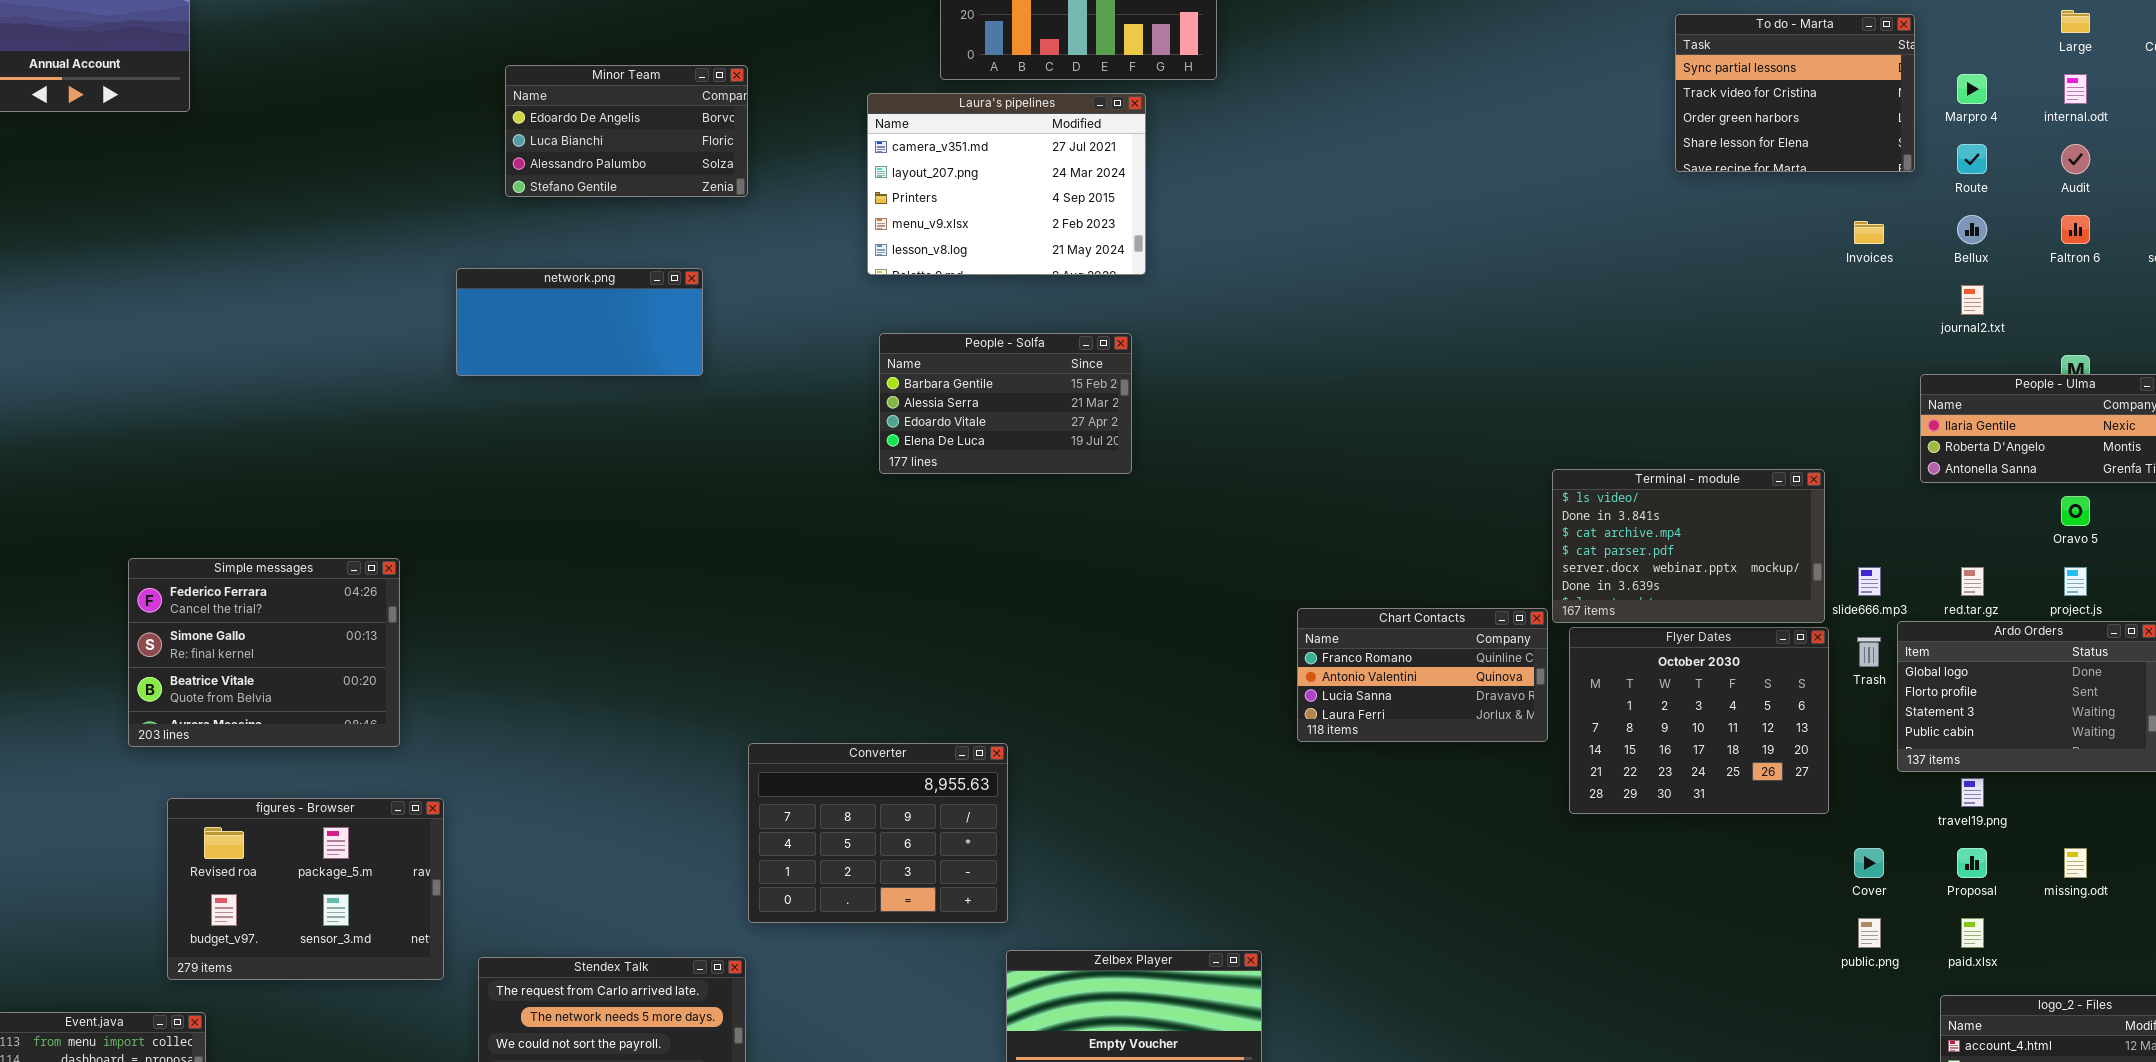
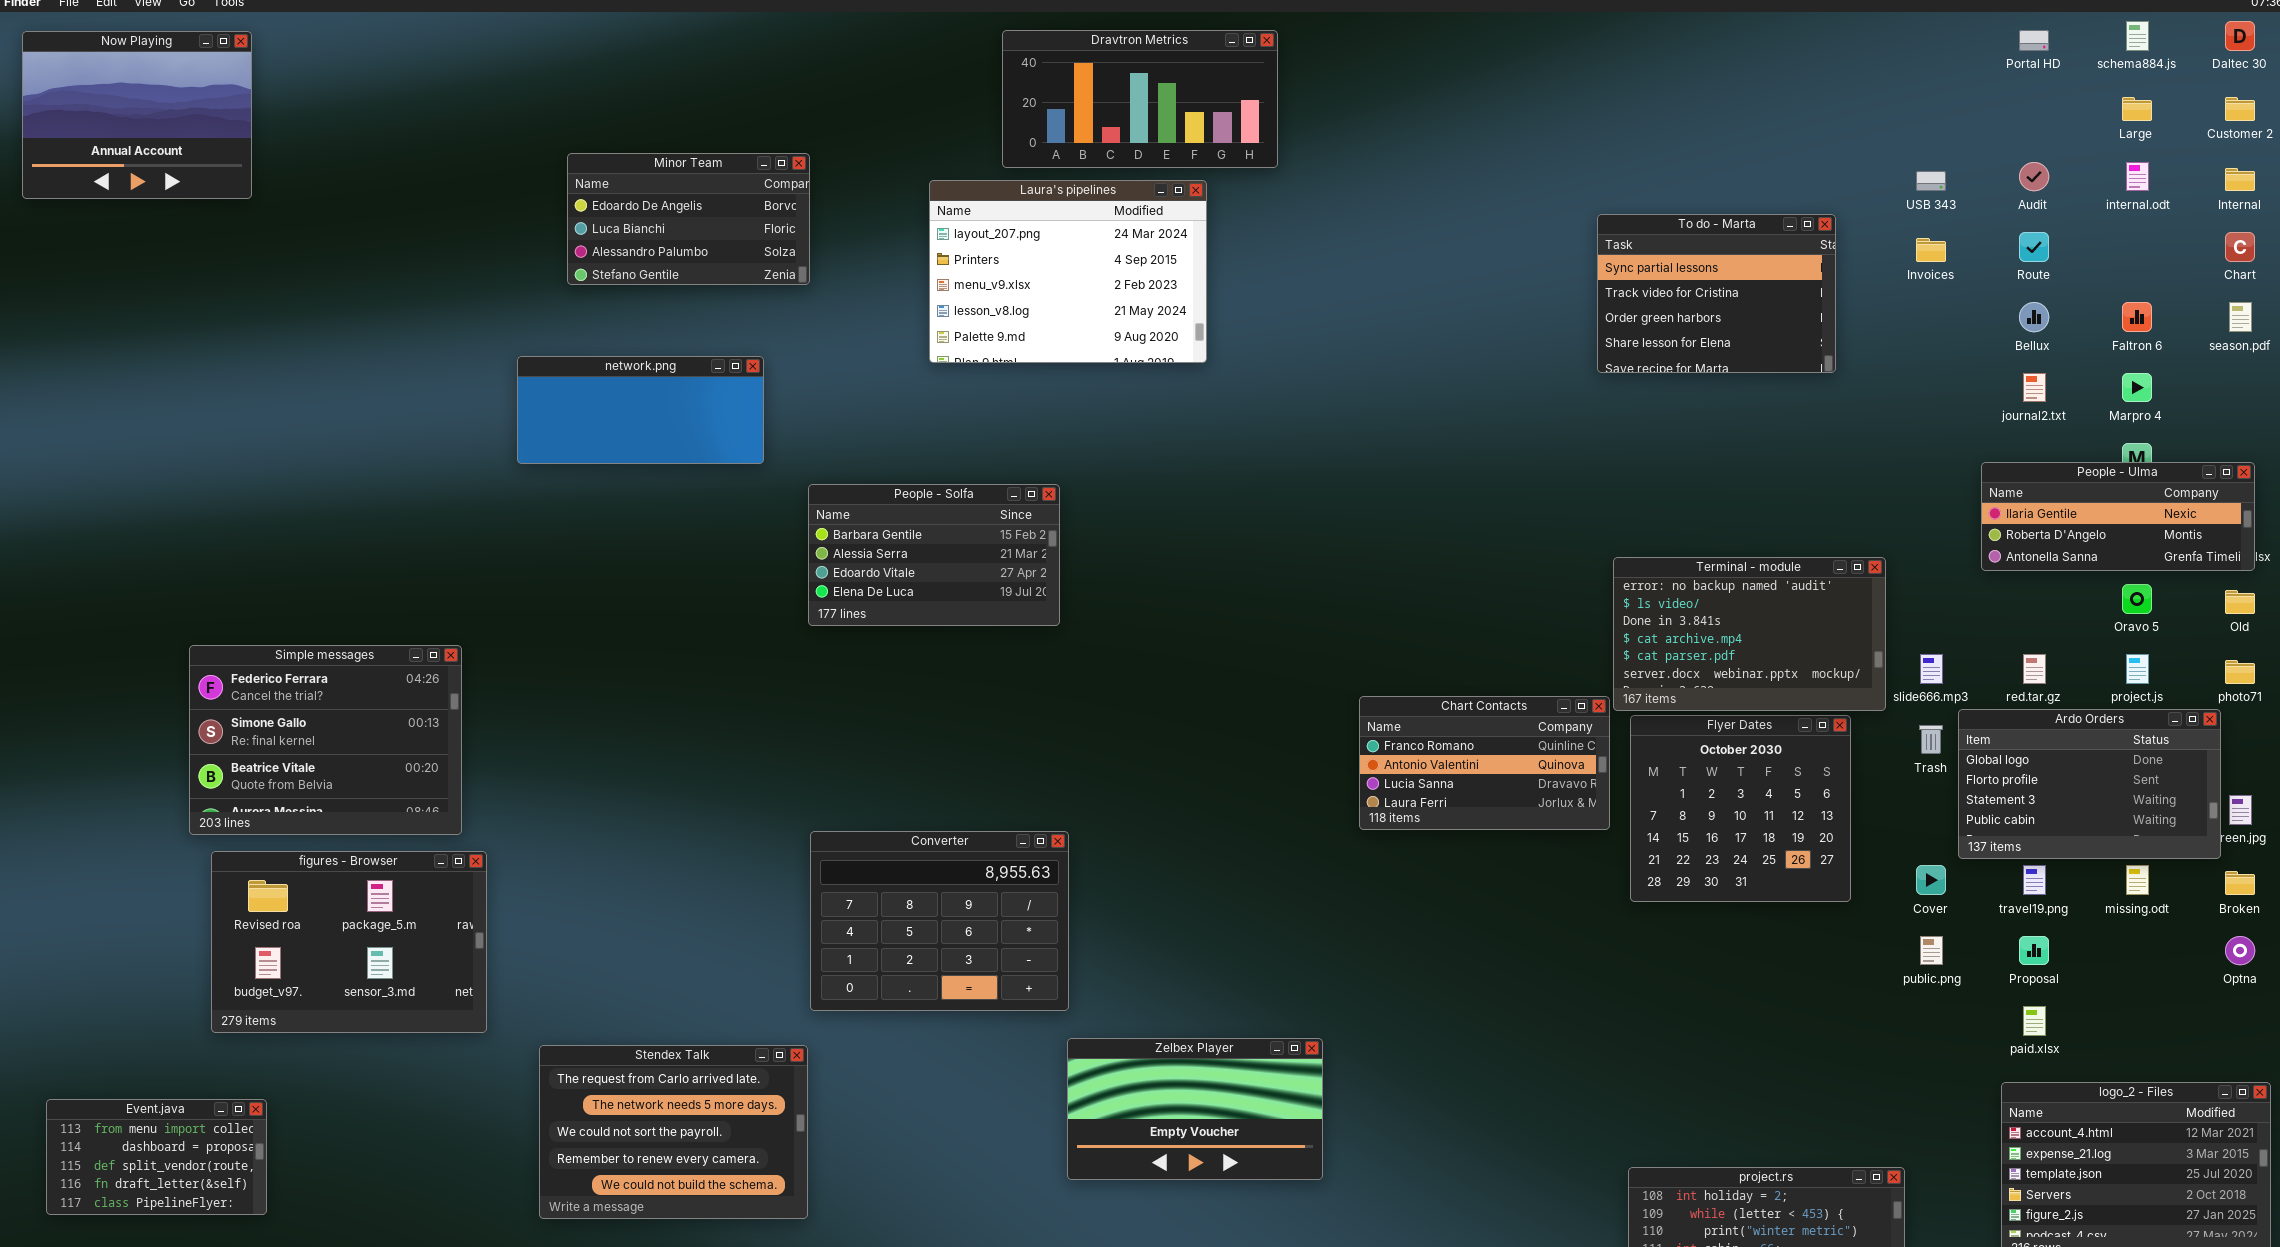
To do - Marta: [1675,14,1915,172] -> [1597,214,1836,373], moved
Marpro 4: [1957,74,1987,104] -> [2122,373,2152,402], moved
Laura's pipelines: [867,93,1146,275] -> [929,180,1207,363], scrolled down 1 row
Audit: [2061,144,2090,174] -> [2019,162,2049,191], moved
Invoices: [1854,221,1884,244] -> [1916,238,1946,262], moved
People - Solfa: [879,333,1132,474] -> [808,484,1060,626], moved
Terminal - module: [1552,469,1825,623] -> [1613,557,1886,711], scrolled up 1 row
Flyer Dates: [1569,627,1829,814] -> [1630,715,1851,902], resized
figures - Browser: [167,798,444,980] -> [211,851,487,1033], moved
Cover: [1854,848,1884,878] -> [1916,865,1946,895], moved
missing.odt: [2064,848,2087,878] -> [2126,865,2149,895], moved
public.png: [1858,918,1881,948] -> [1920,936,1943,965], moved

